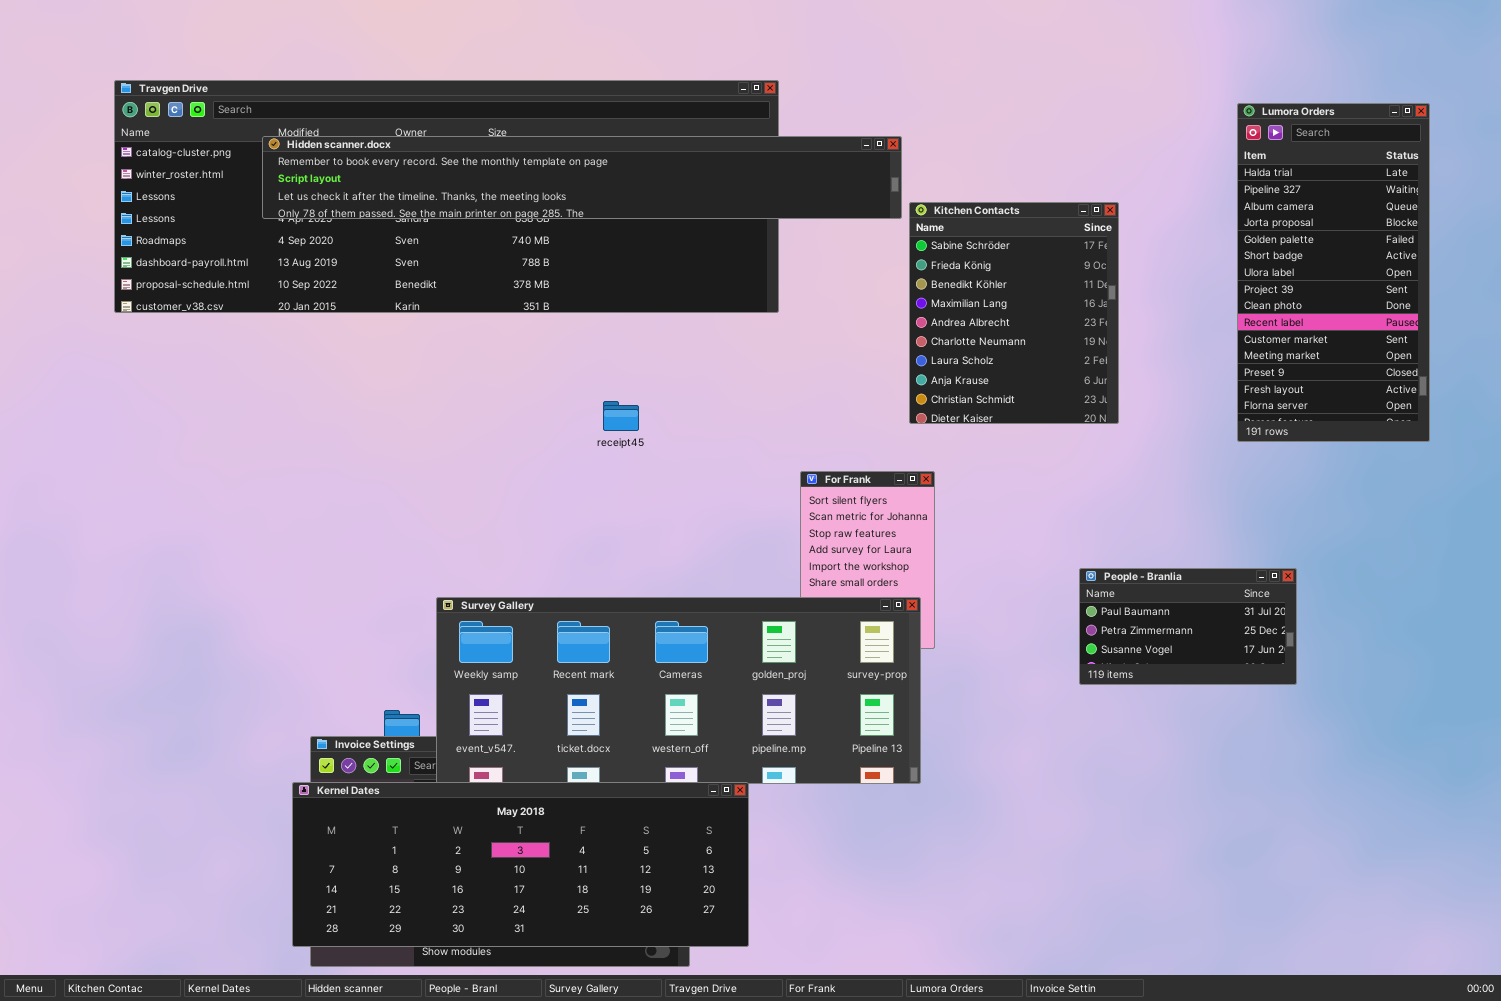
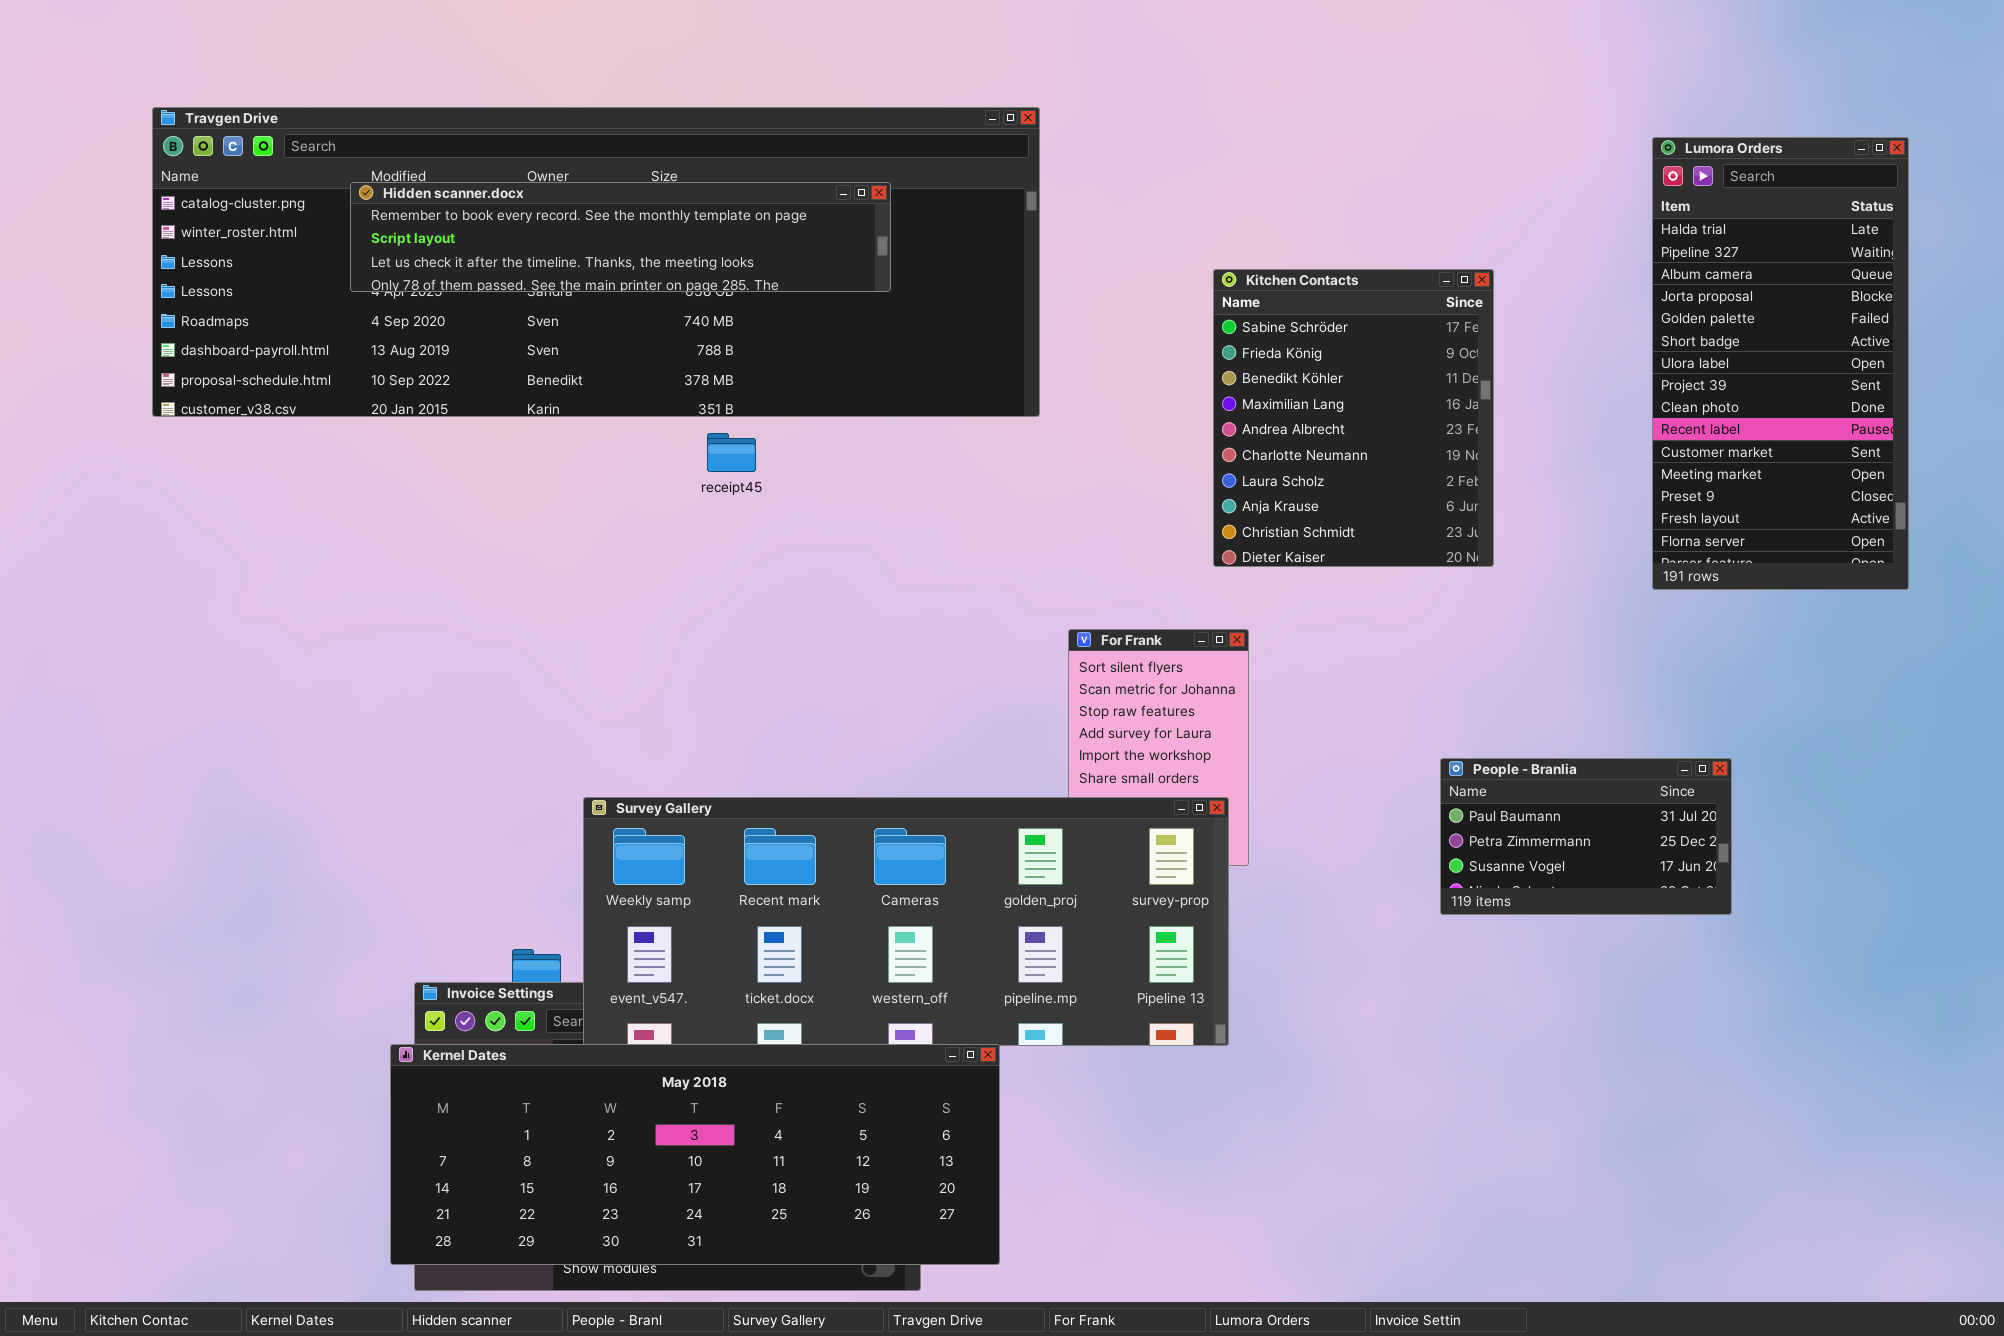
Hidden scanner.docx: [262,136,902,219] -> [350,182,891,292], resized
receipt45: [603,401,639,431] -> [707,433,756,472], moved

